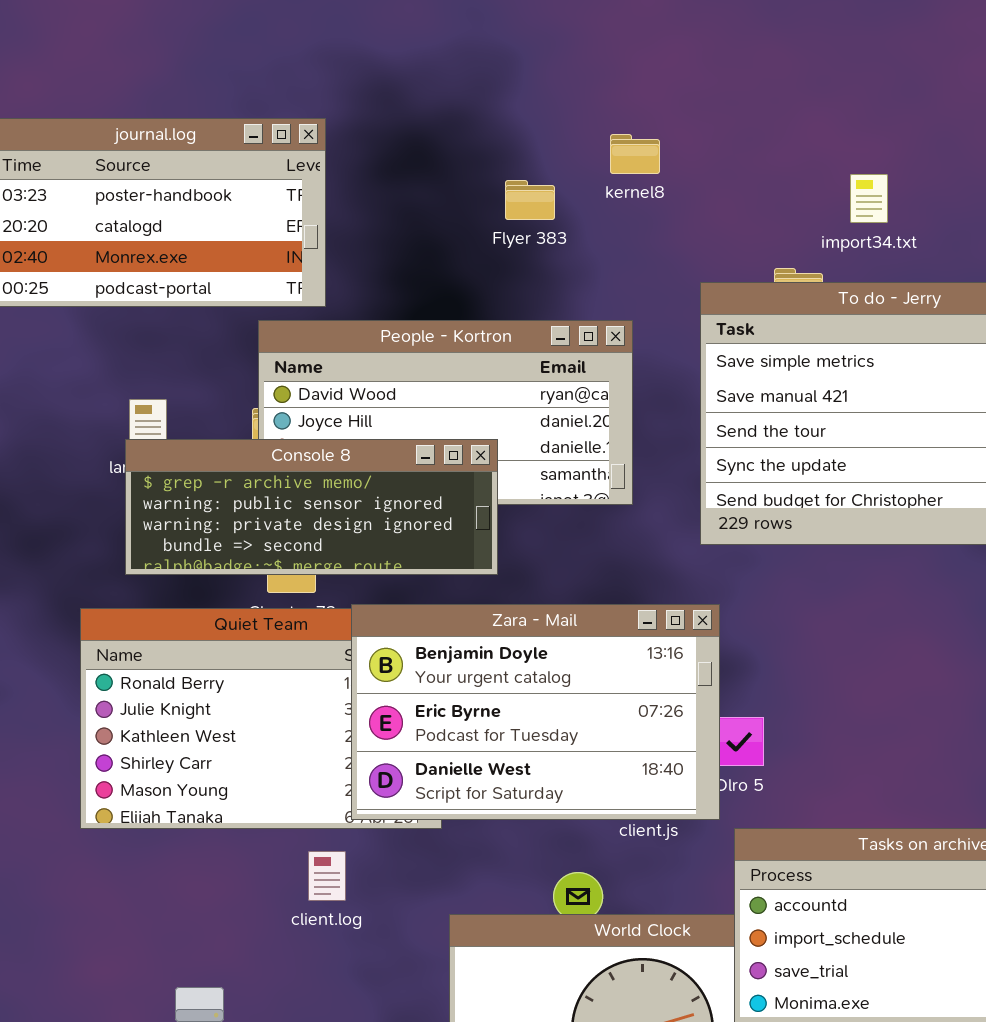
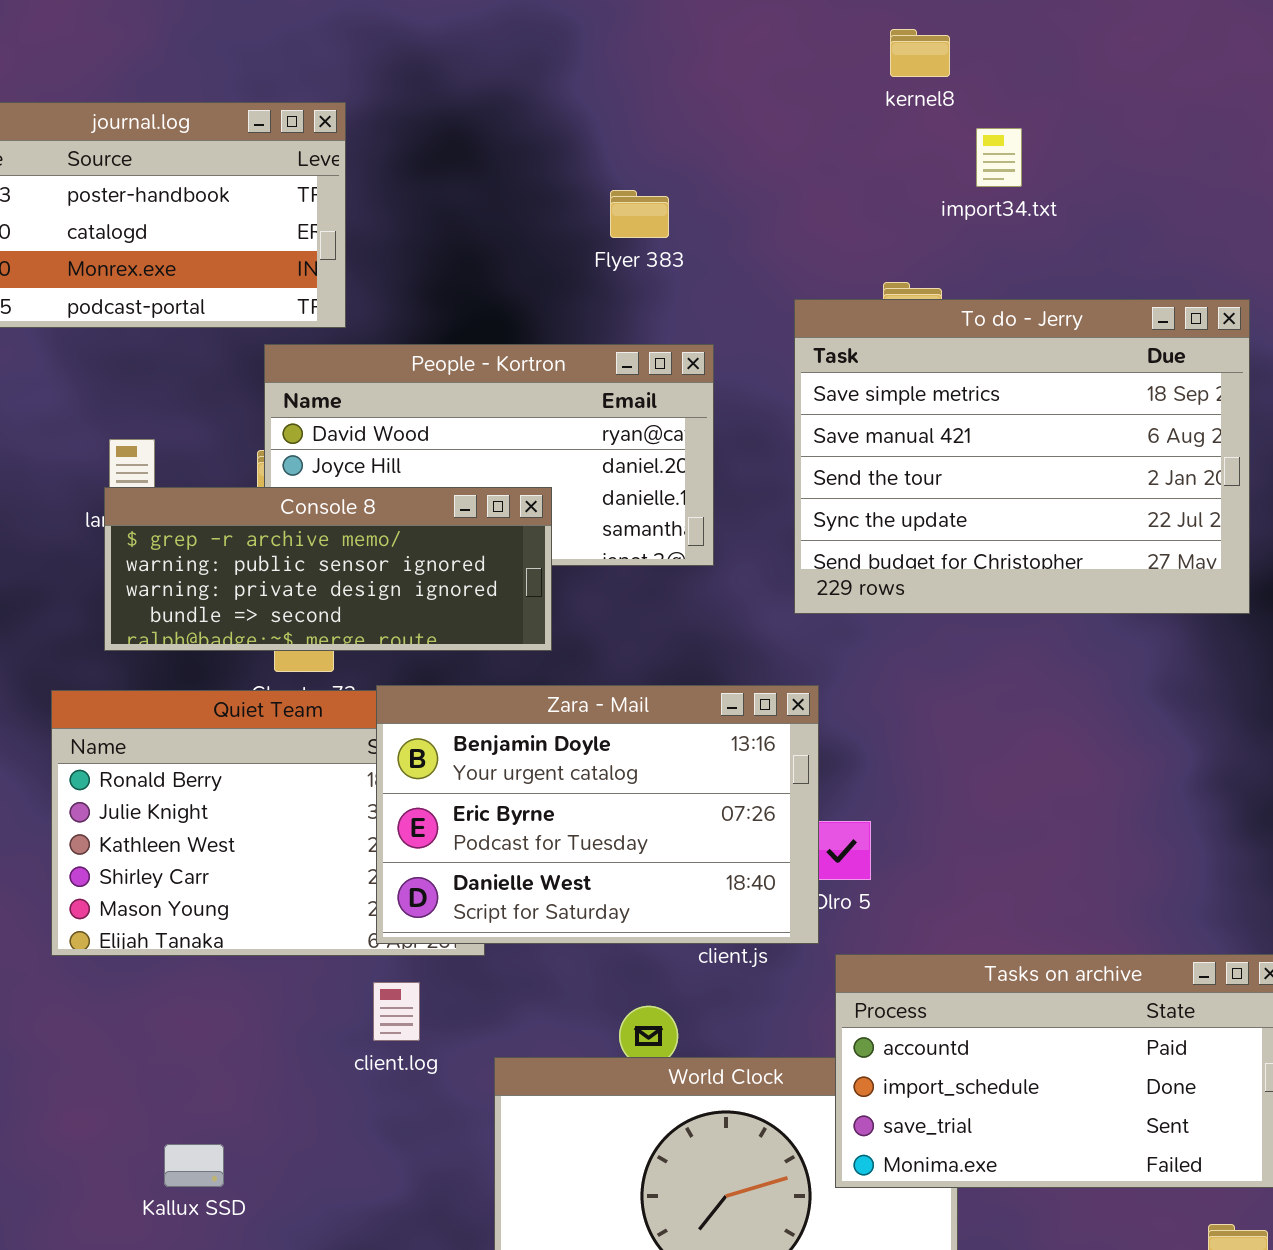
kernel8: [610,134,660,174] -> [890,29,950,77], moved
import34.txt: [850,174,888,223] -> [976,128,1022,187], moved
Flyer 383: [505,180,555,220] -> [610,190,669,238], moved
client.log: [308,851,346,901] -> [373,982,420,1041], moved

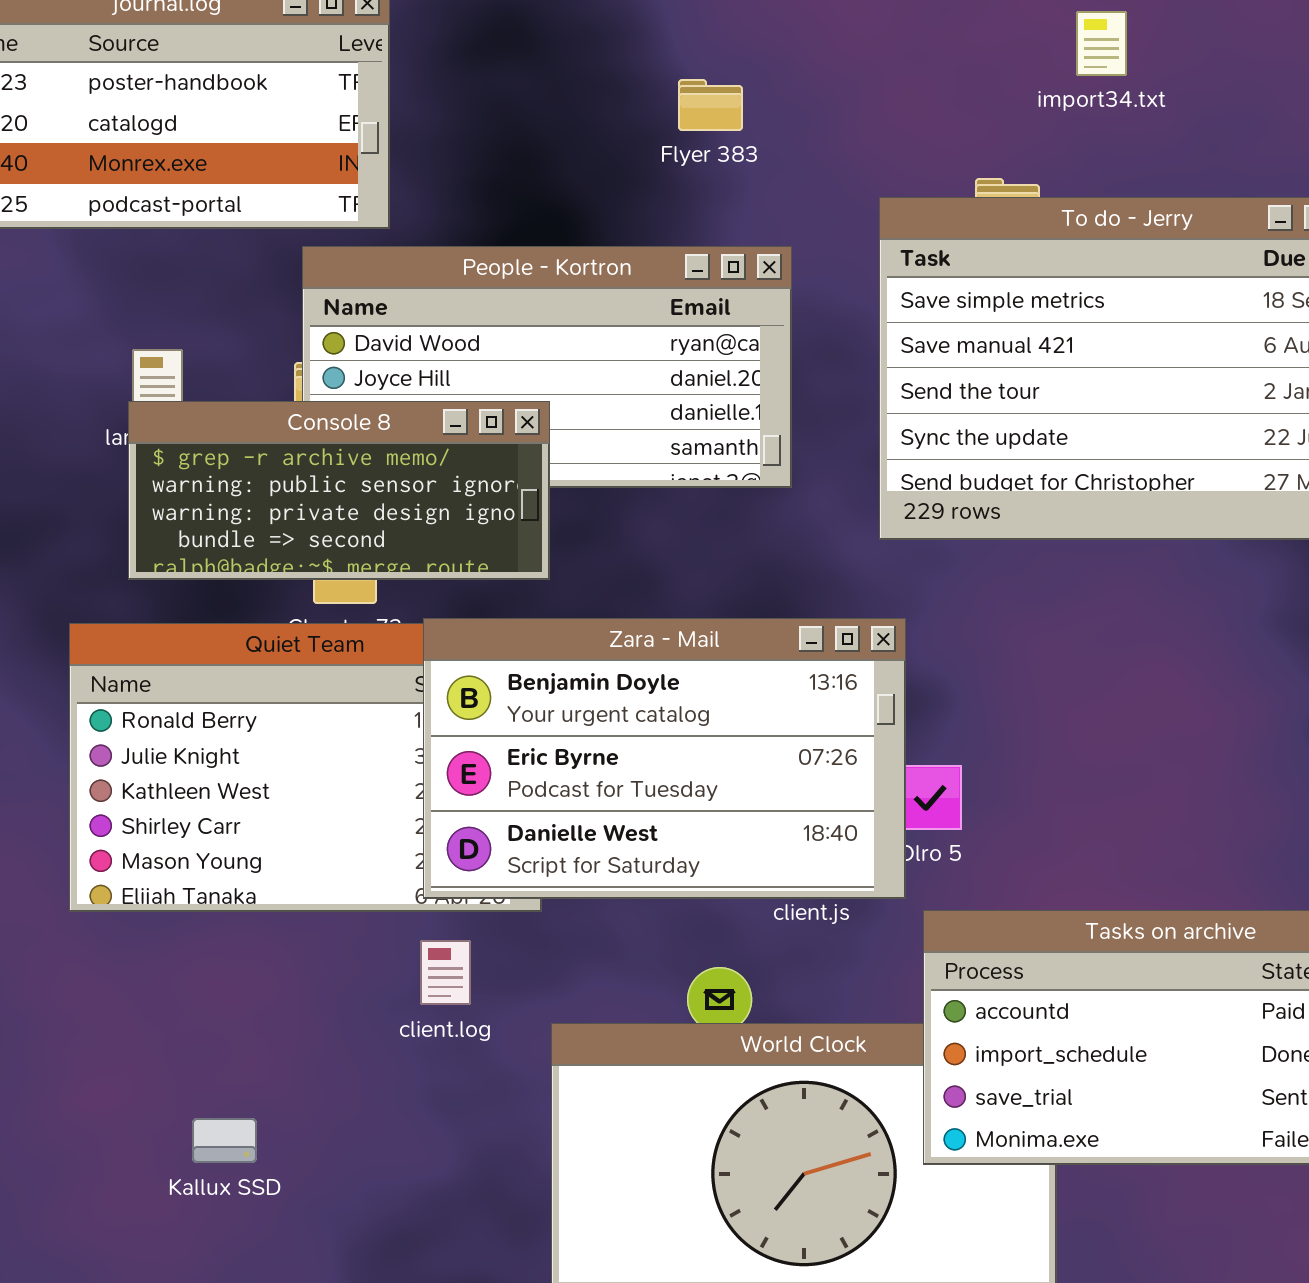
Console 8: [104,487,552,651] -> [128,401,550,580], resized

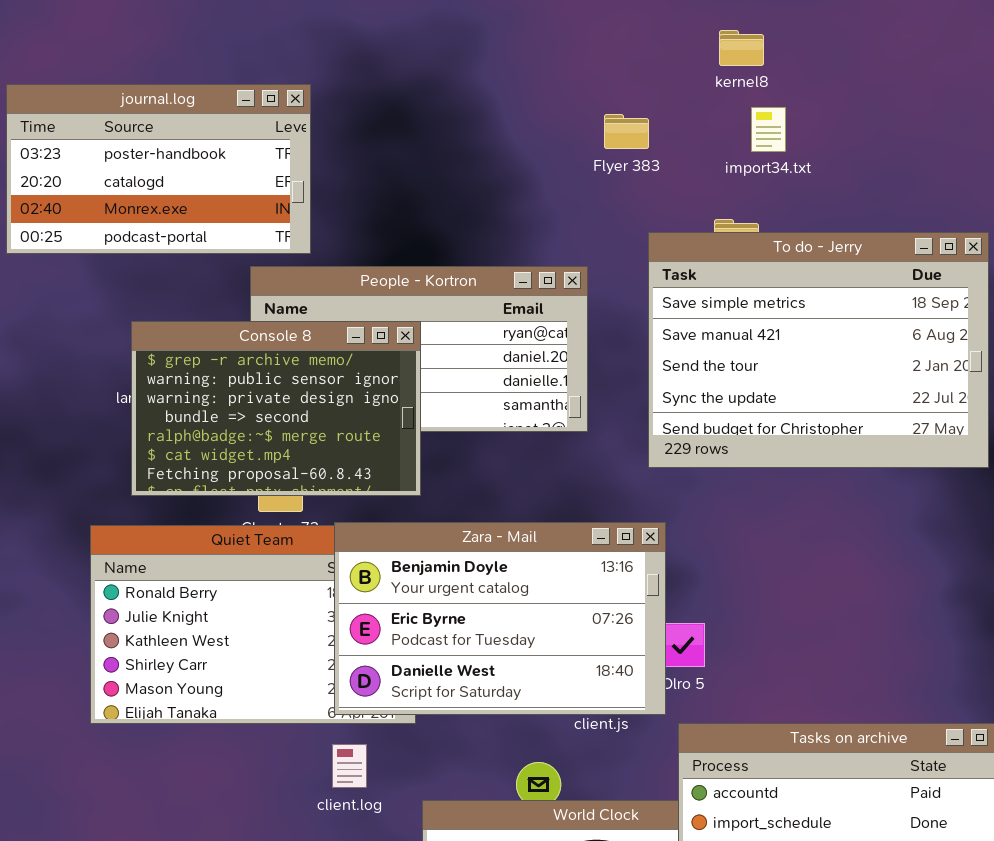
import34.txt: [1076,11,1127,76] -> [751,107,786,152], moved
Flyer 383: [678,79,743,131] -> [604,114,649,149], moved
Console 8: [128,401,550,580] -> [131,321,421,496], resized

